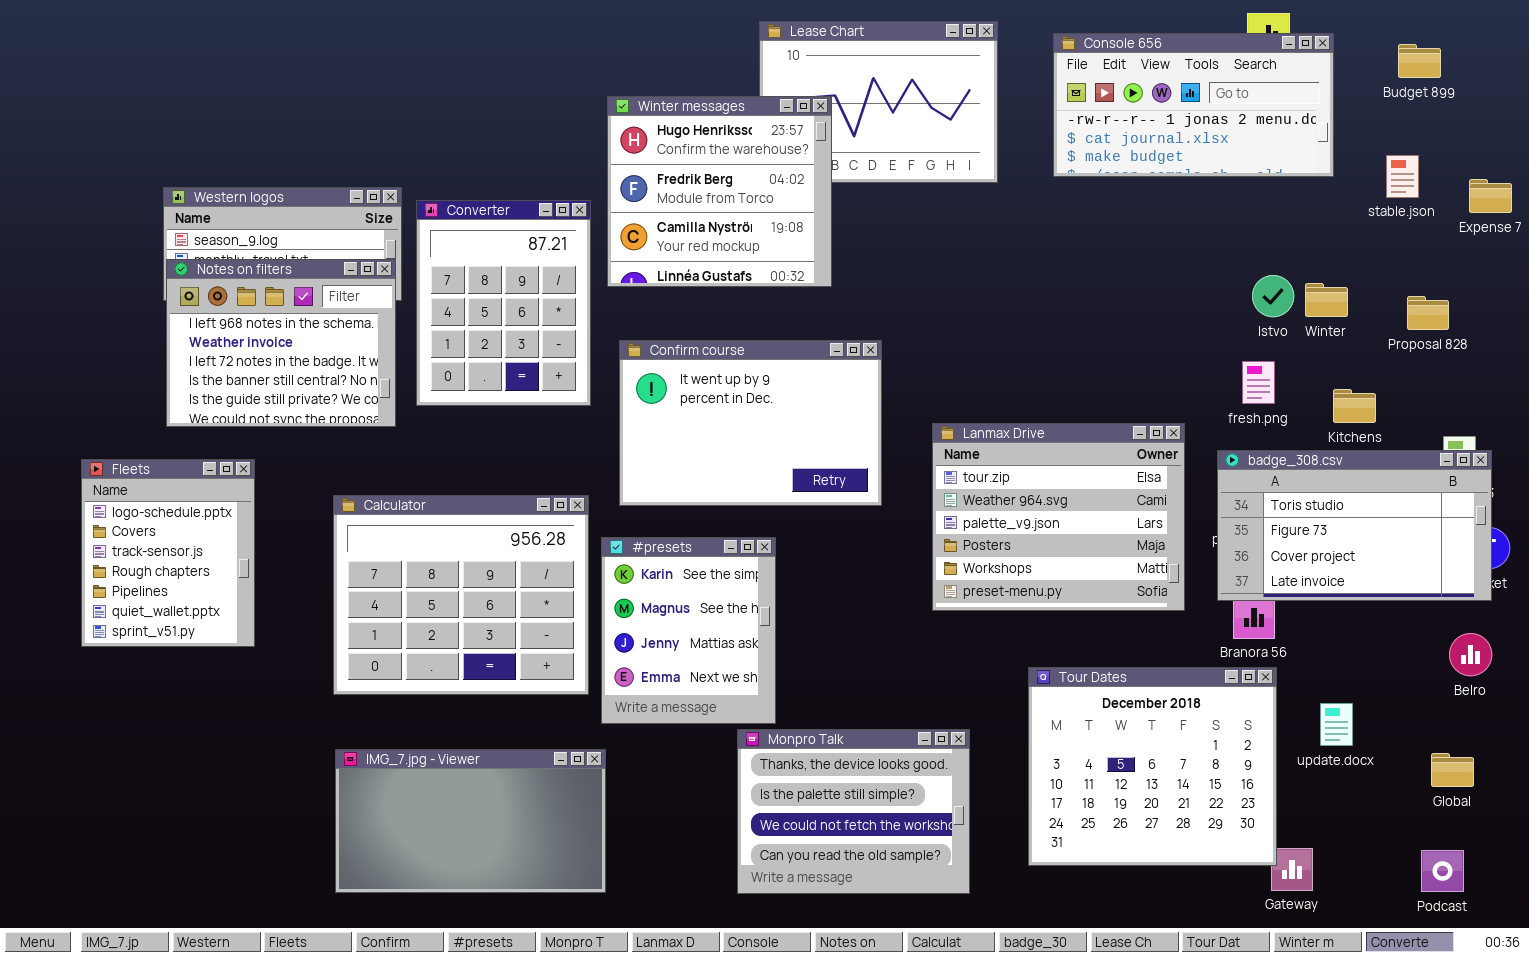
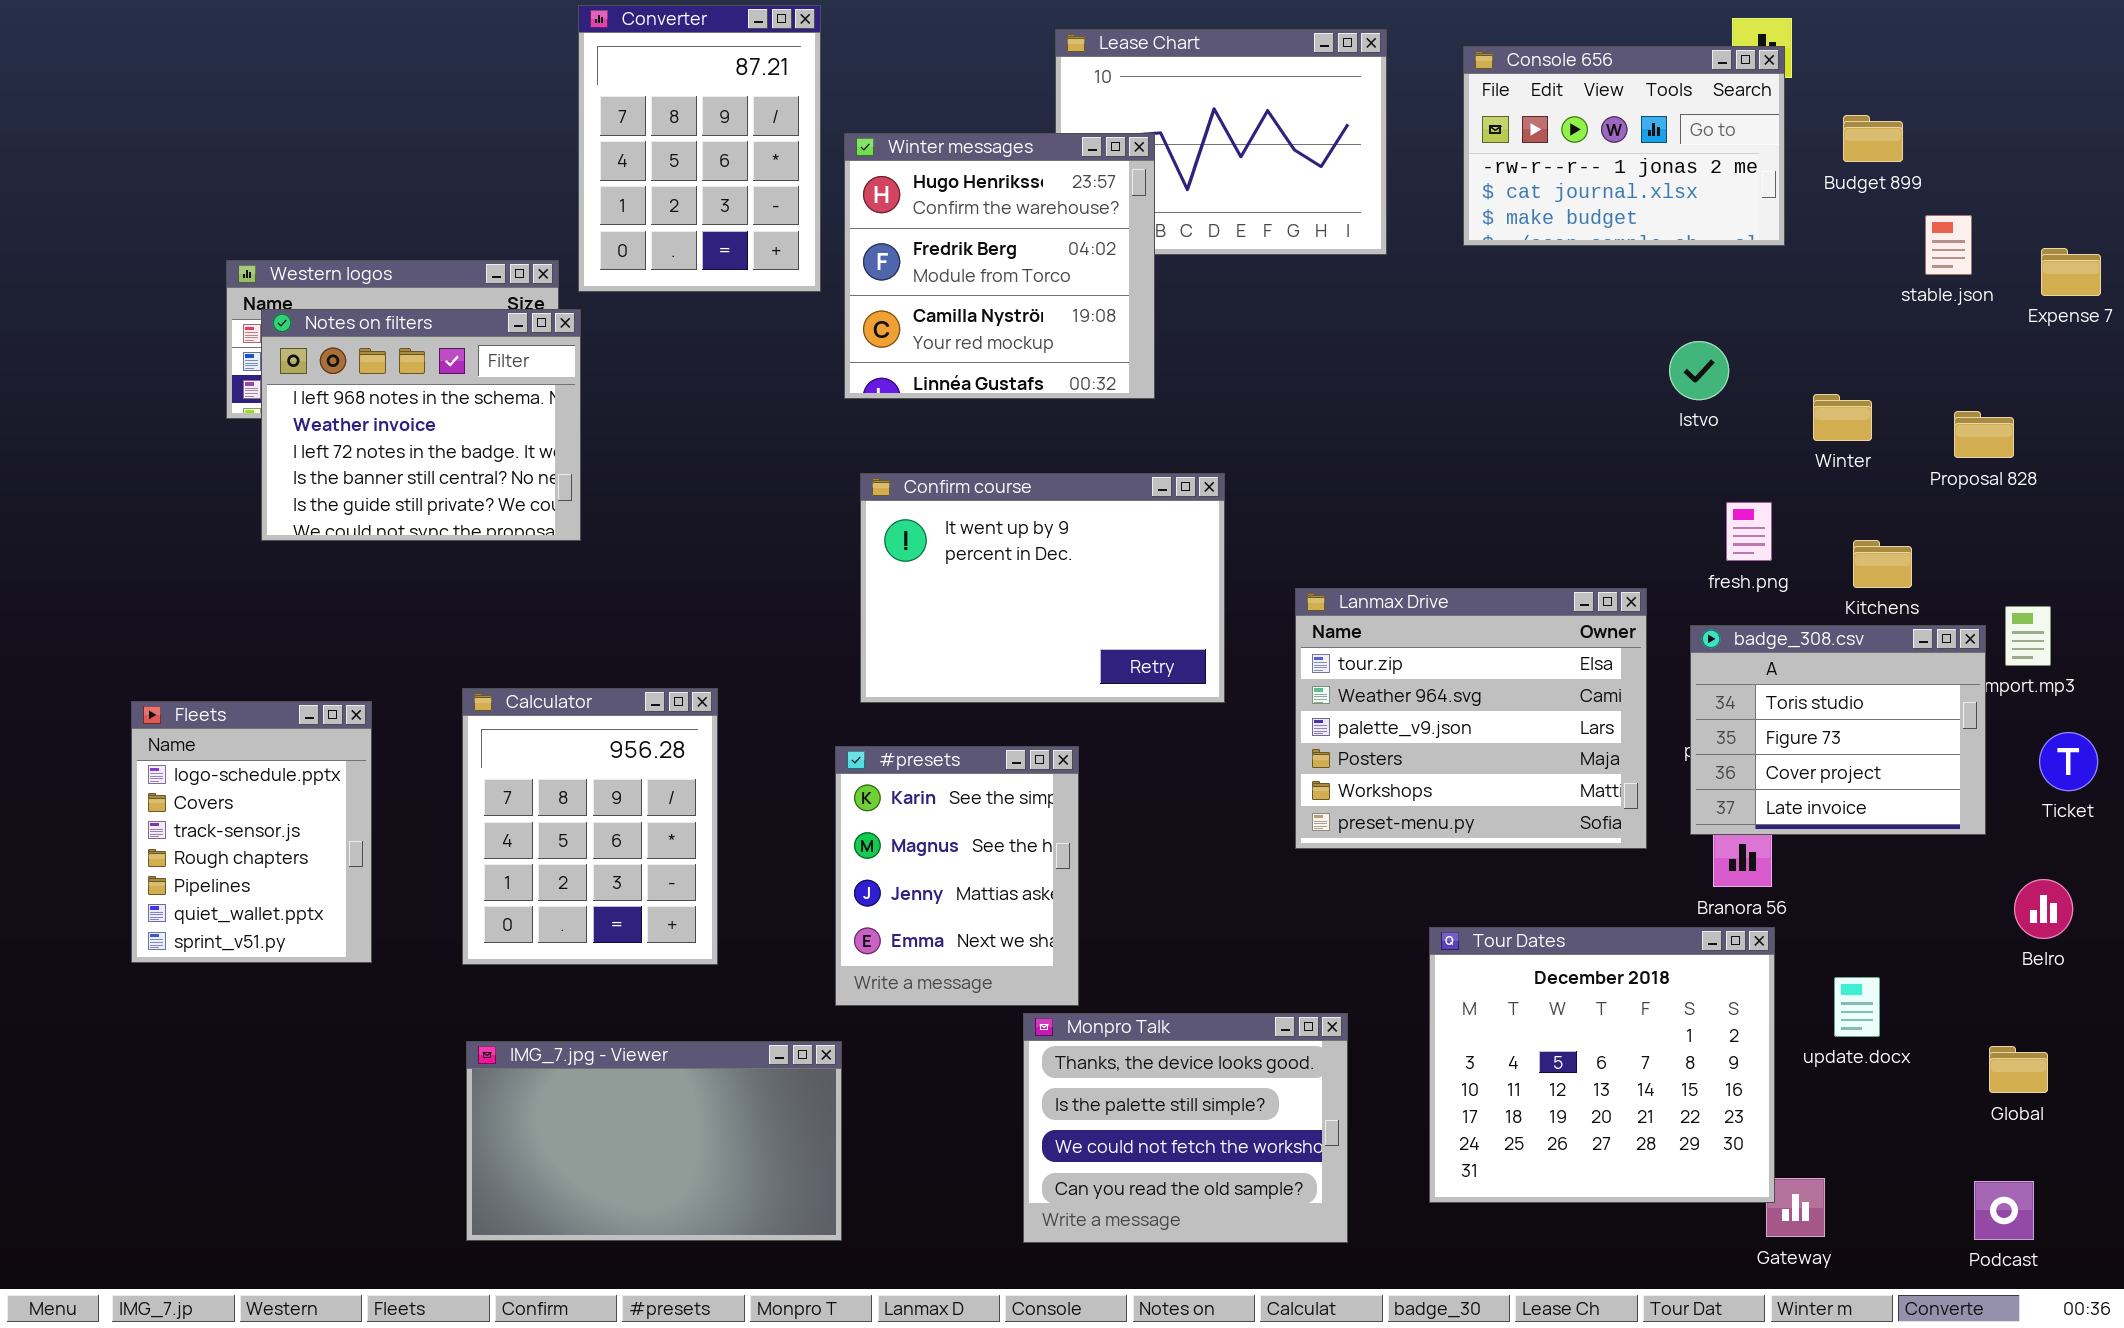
Console 656: [1053,33,1334,177] -> [1463,46,1785,246], resized
Budget 899: [1398,44,1441,78] -> [1843,115,1903,162], moved
Converter: [416,200,591,406] -> [578,5,821,292], moved
Notes on filters: [166,259,396,427] -> [261,309,581,541], moved
Istvo: [1252,275,1294,317] -> [1669,341,1729,400], moved
badge_308.csv: [1217,450,1492,601] -> [1690,625,1986,835], resized
Fleets: [81,459,255,647] -> [131,701,372,963], moved
Calculator: [333,495,589,695] -> [462,688,718,965], resized

